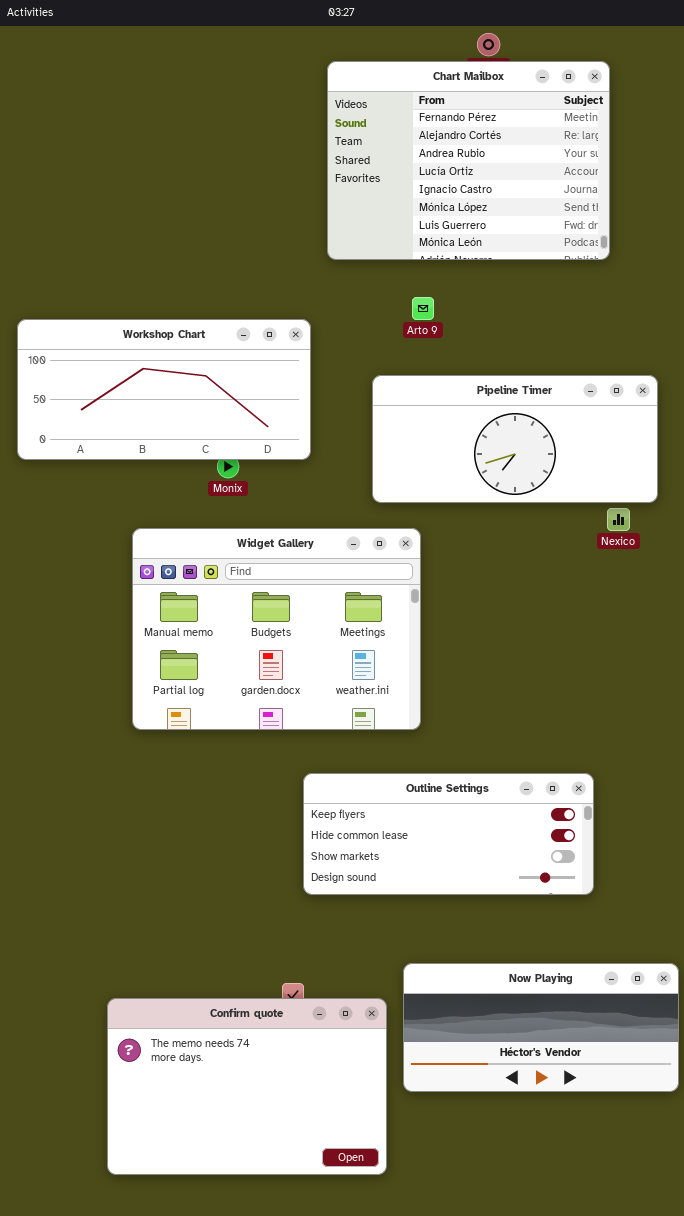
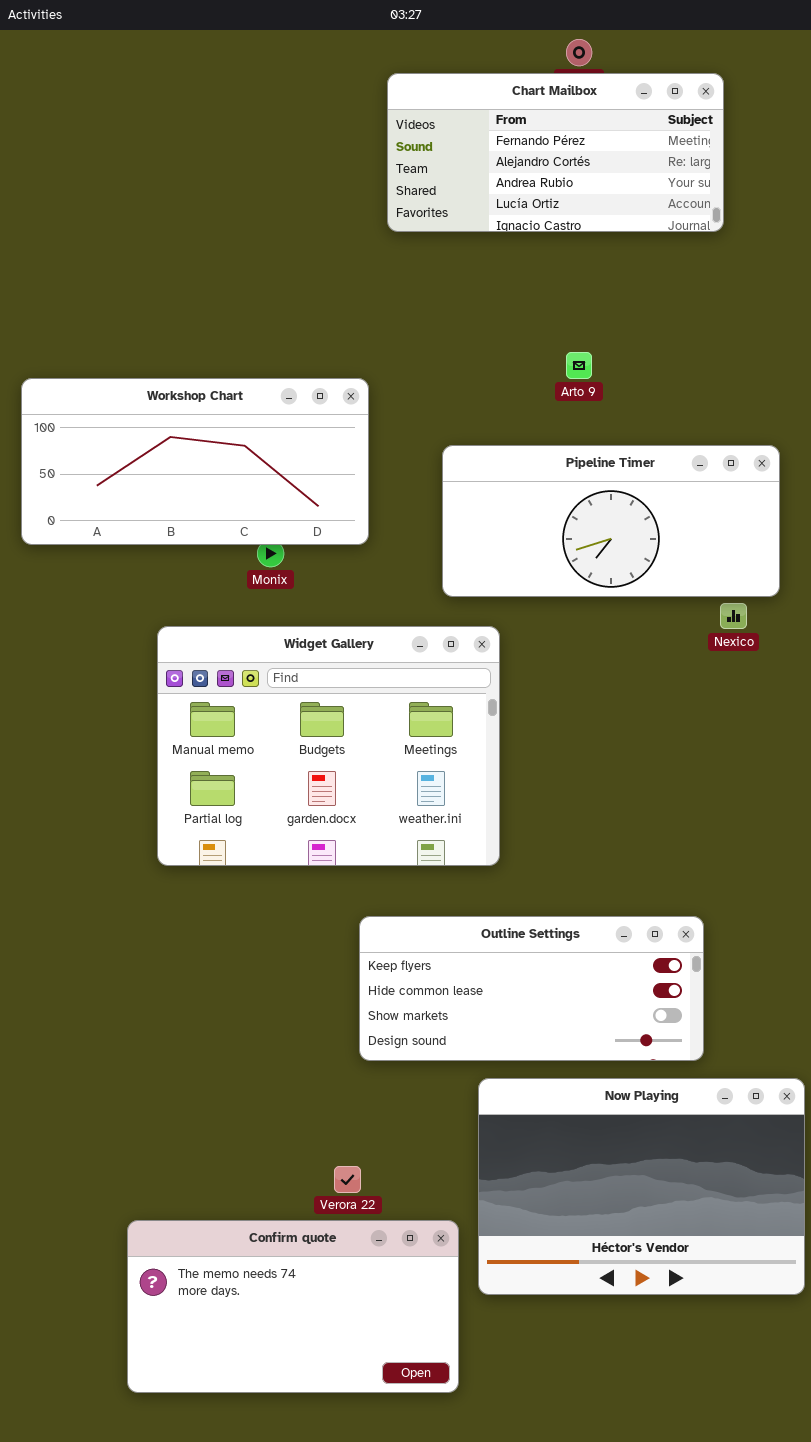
Chart Mailbox: [327,61,610,260] -> [387,73,724,232], resized
Arto 9: [412,297,434,320] -> [566,352,592,379], moved
Now Playing: [403,963,679,1092] -> [478,1078,805,1295], resized
Confirm quote: [107,998,387,1175] -> [127,1220,459,1393], resized

